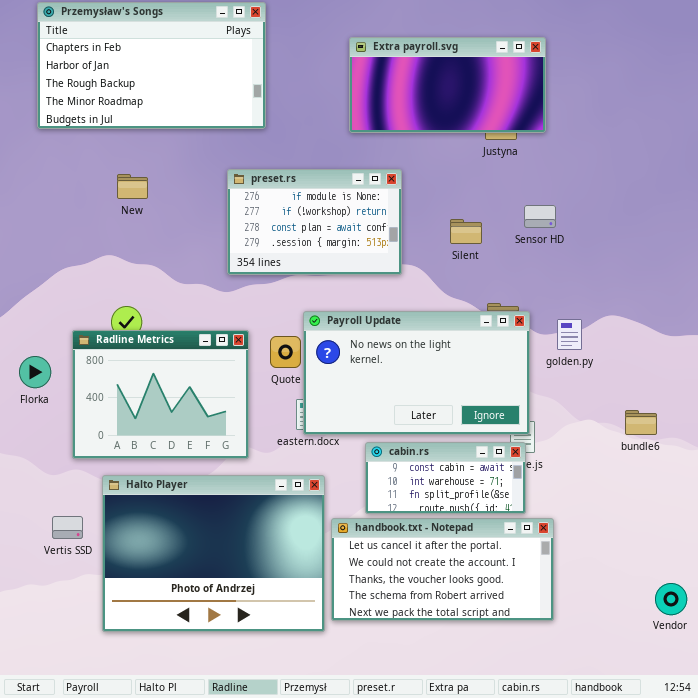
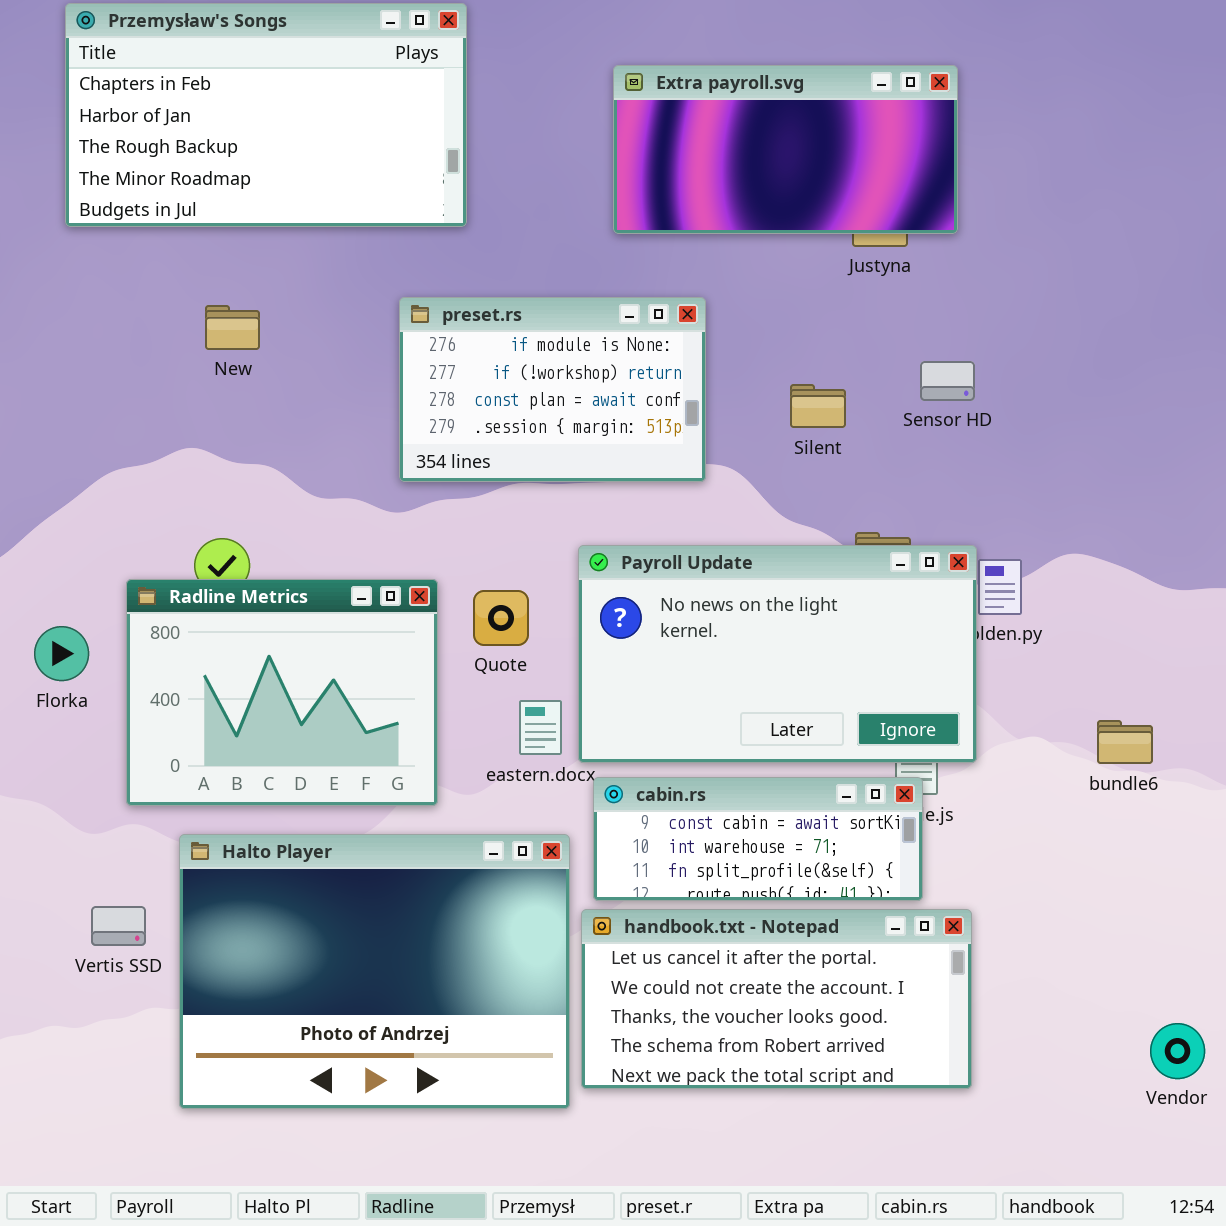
Payroll Update: [303,311,530,435] -> [578,545,977,763], moved
cabin.rs: [365,442,526,514] -> [593,777,923,901], resized

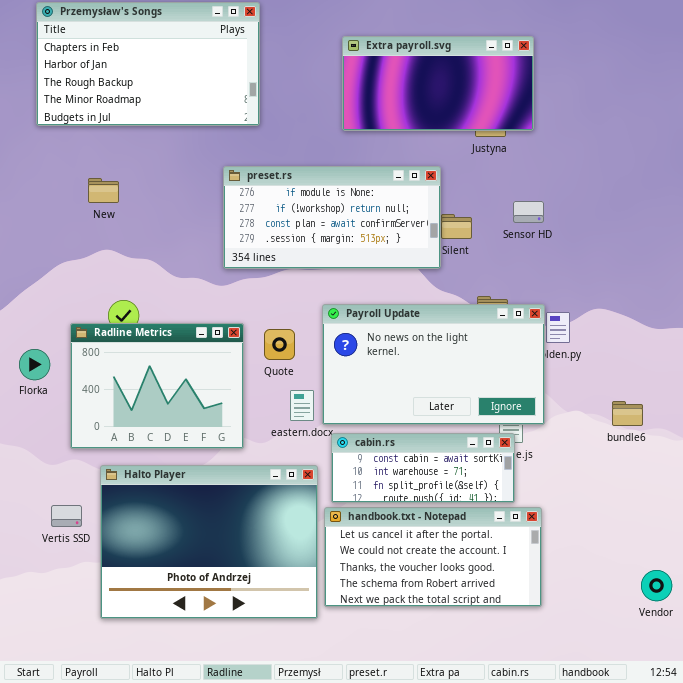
preset.rs: [399,297,706,482] -> [223,166,441,269], resized
New: [205,305,260,350] -> [88,178,119,203], moved

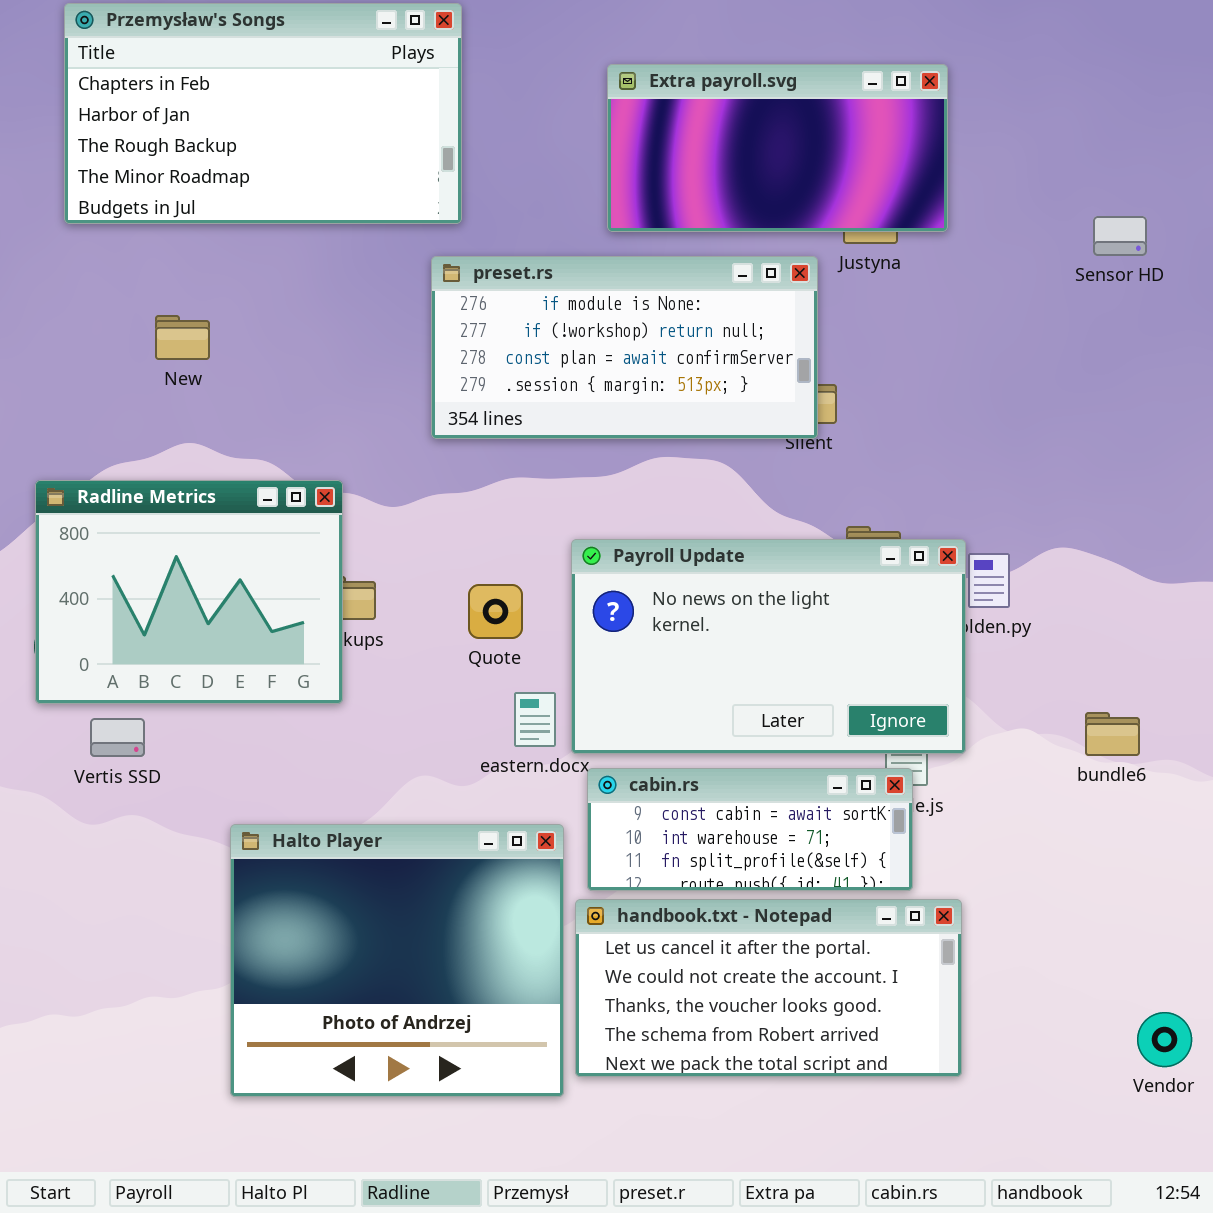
preset.rs: [223,166,441,269] -> [431,256,818,439], moved
Sensor HD: [513,201,544,223] -> [1093,216,1147,256], moved
Radline Metrics: [70,323,244,449] -> [35,480,343,704], moved
Halto Player: [100,465,318,619] -> [230,824,564,1097], resized
Vertis SSD: [51,505,82,527] -> [90,718,145,757], moved

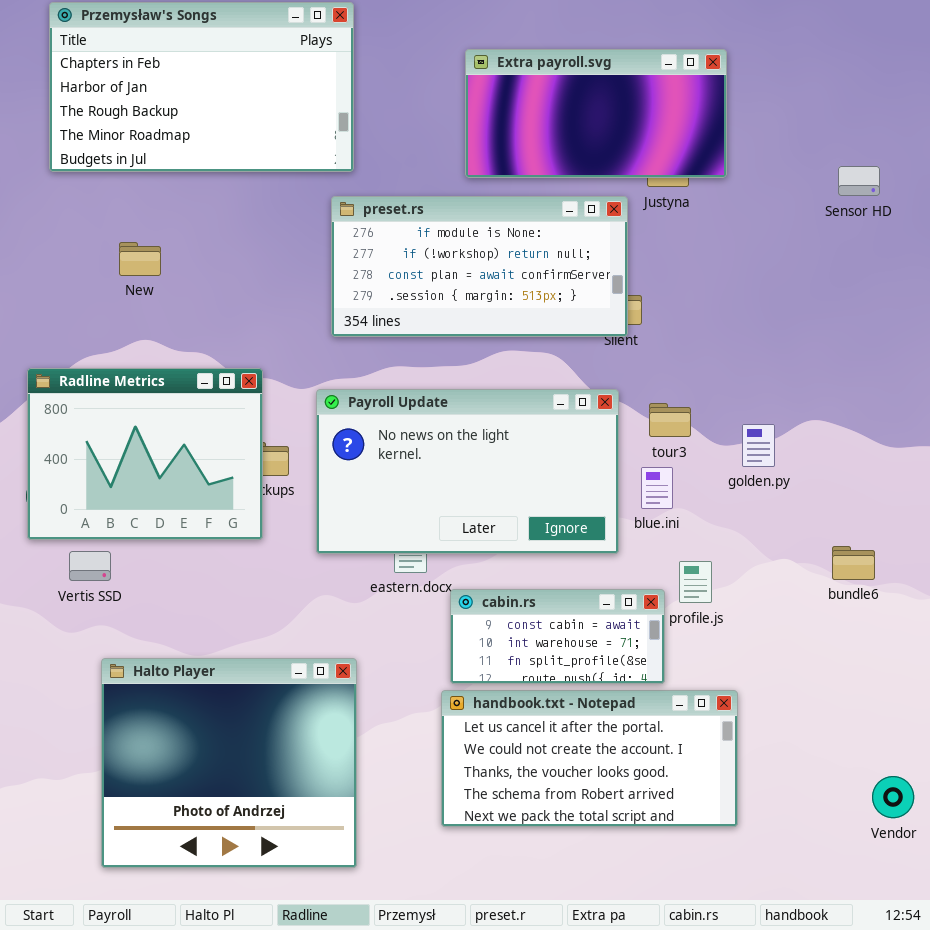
Payroll Update: [571,539,966,754] -> [316,389,619,554], moved
cabin.rs: [587,768,913,891] -> [450,589,665,684], resized
Halto Player: [230,824,564,1097] -> [101,658,357,868], moved

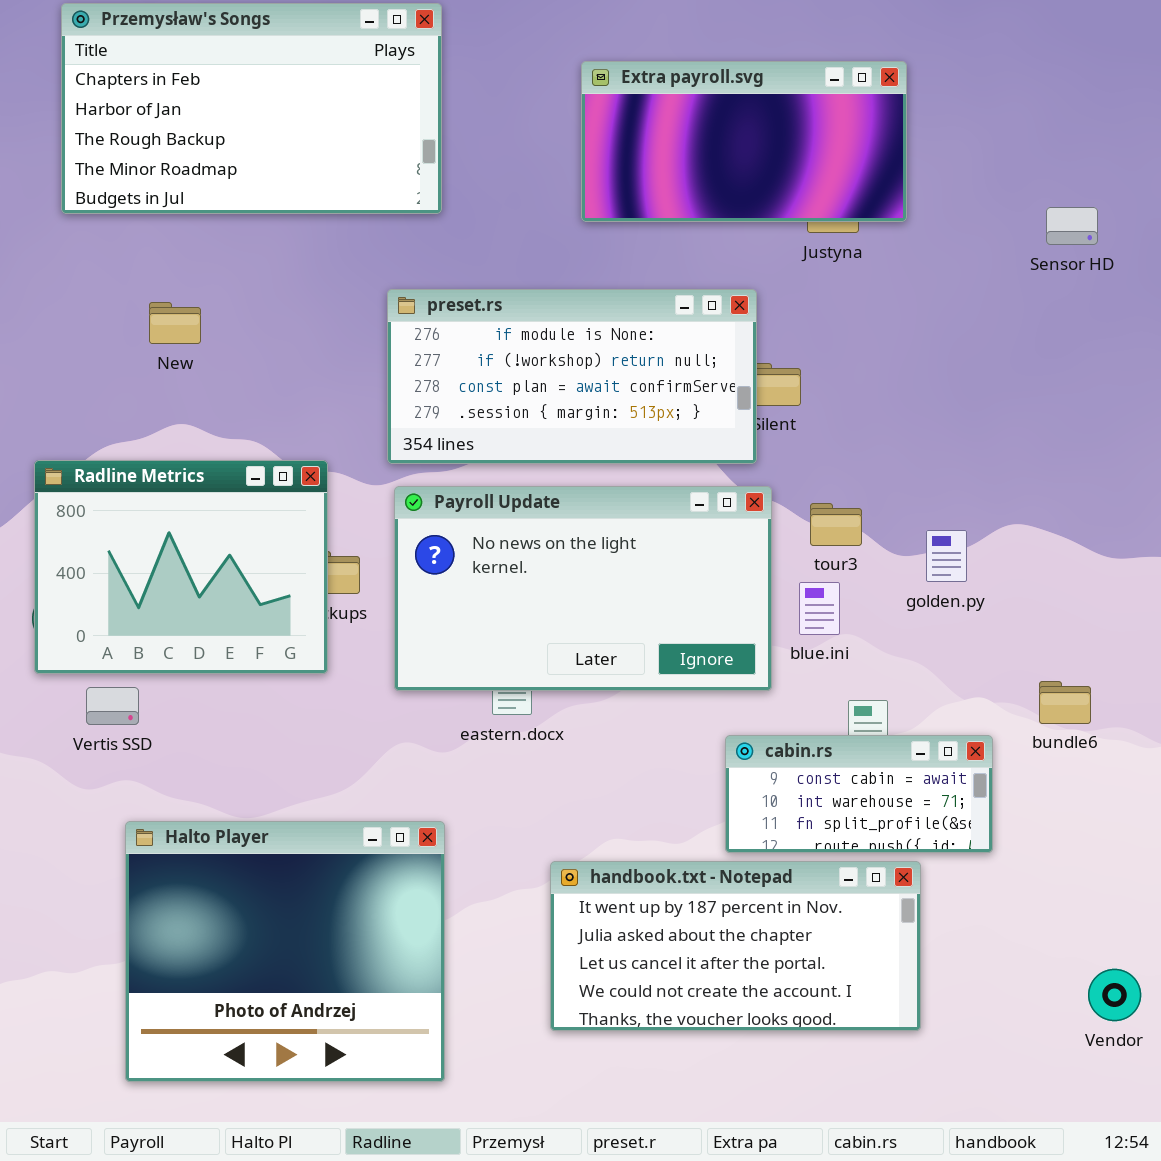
preset.rs: [331,196,628,337] -> [387,289,757,464], moved
cabin.rs: [450,589,665,684] -> [725,735,993,853], moved
handbook.txt - Notepad: [441,690,738,827] -> [550,861,921,1031], scrolled up 2 rows

